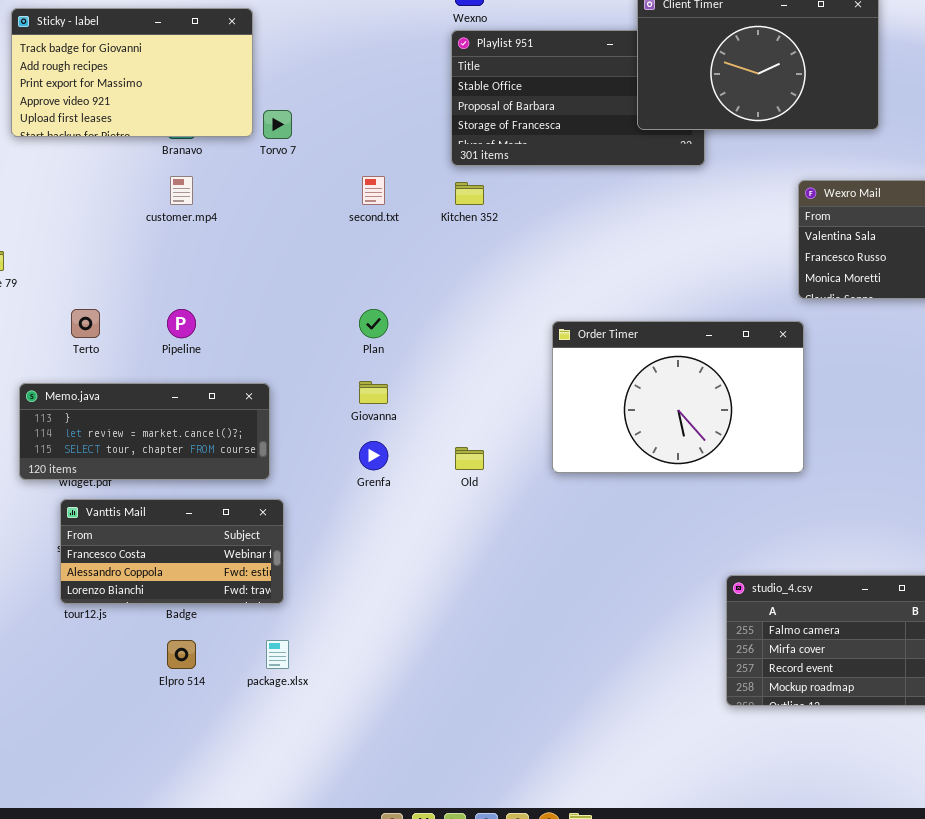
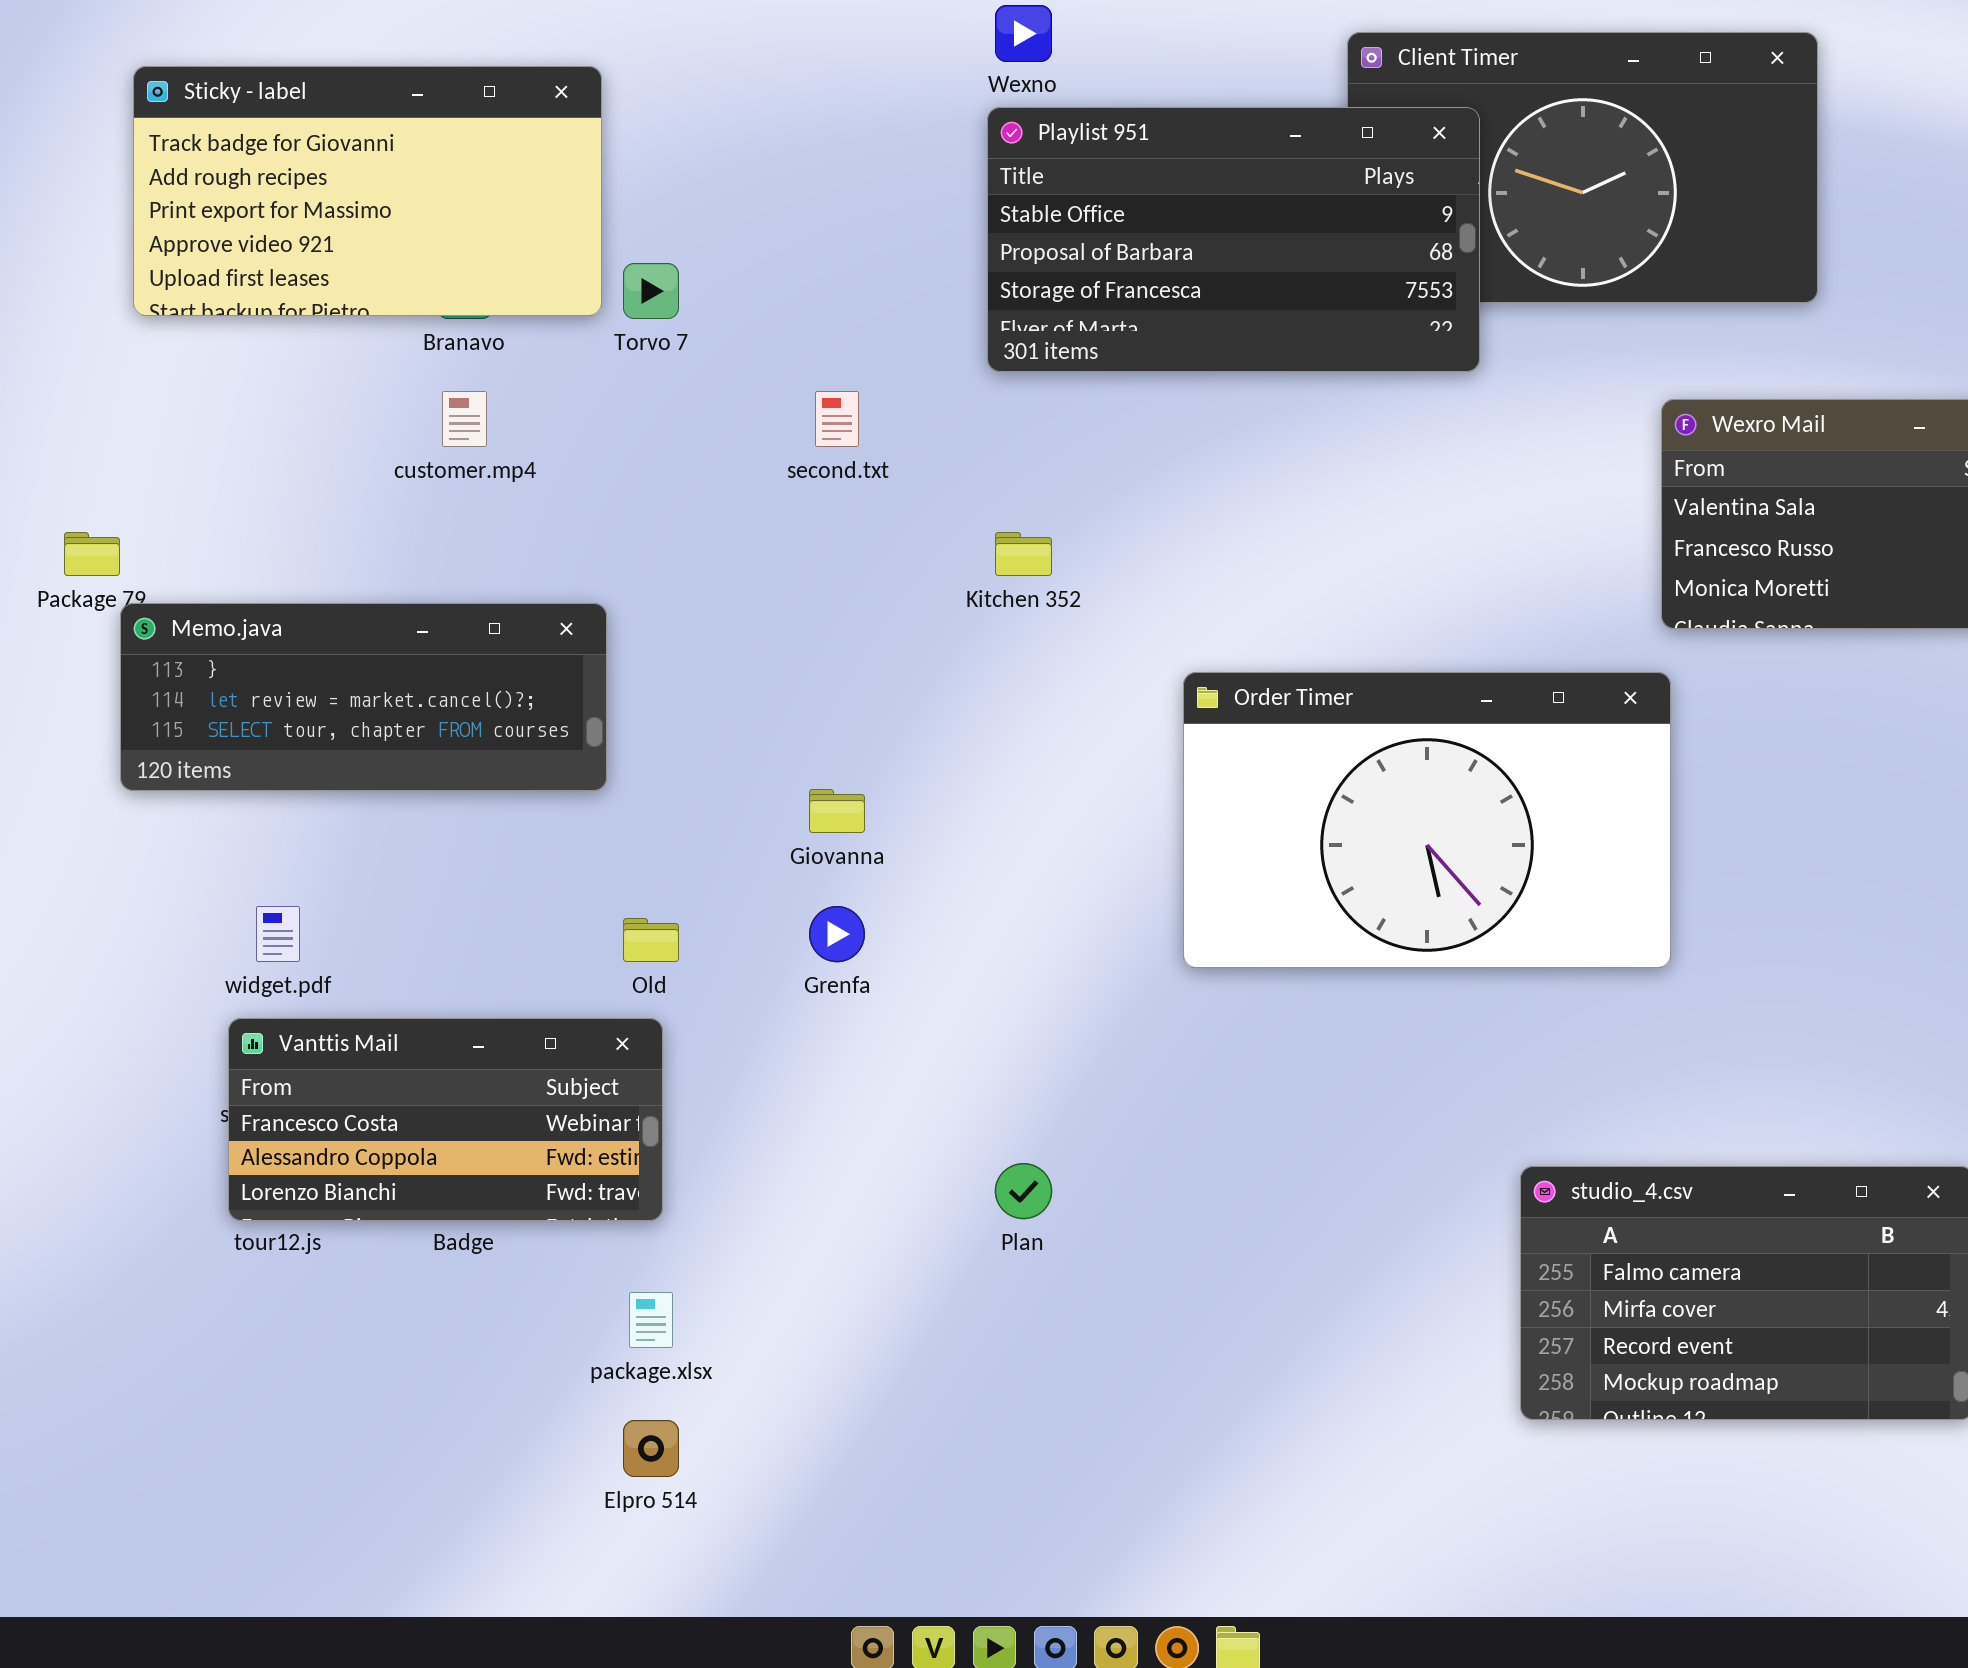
Playlist 951: [451,30,705,166] -> [987,107,1480,372], raised
Kitchen 352: [455,182,484,205] -> [995,532,1052,576], moved
Plan: [359,309,388,338] -> [995,1163,1052,1219], moved
Memo.java: [19,383,270,480] -> [120,603,607,791], moved
Old: [455,447,484,470] -> [623,918,679,962], moved
Elpro 514: [167,640,196,669] -> [623,1420,679,1477], moved

